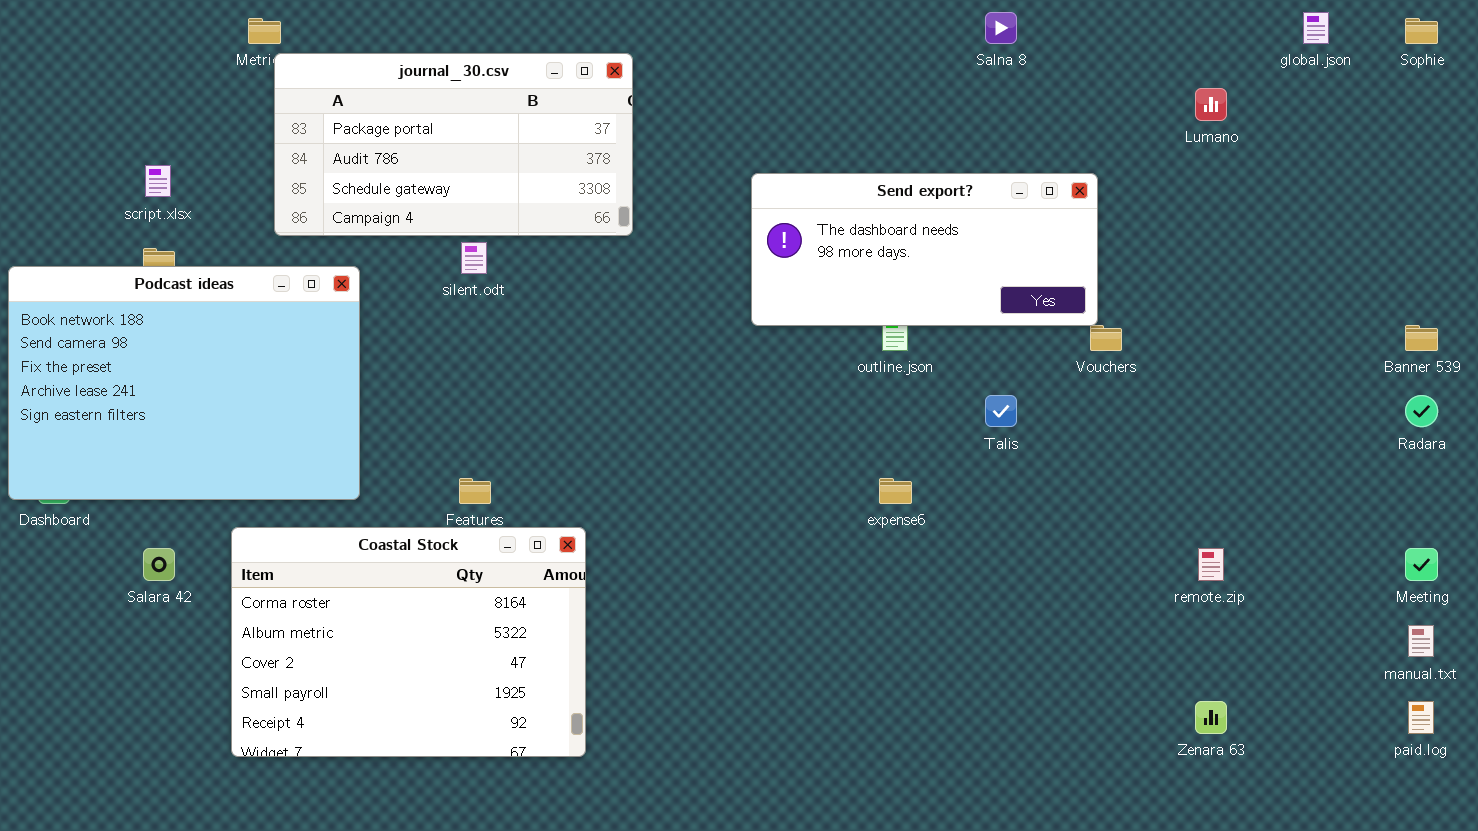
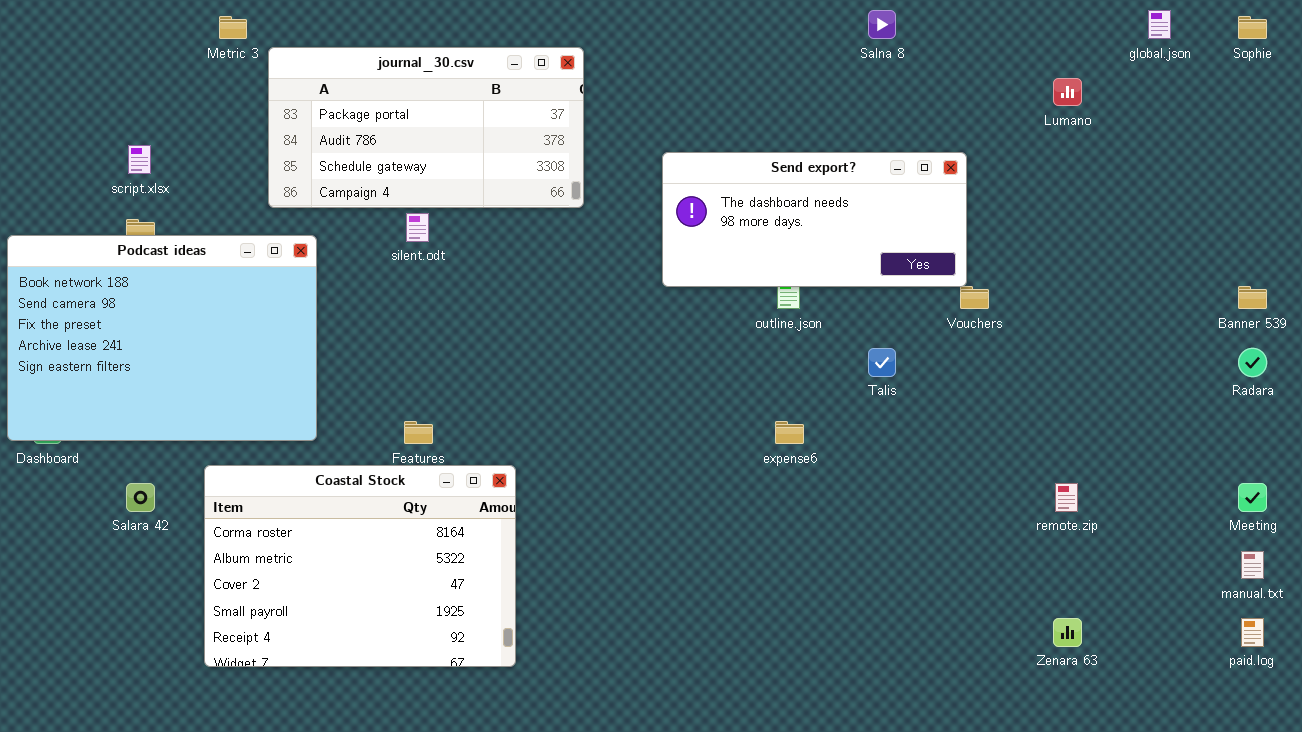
journal_30.csv: [274,53,633,236] -> [268,47,584,208], moved

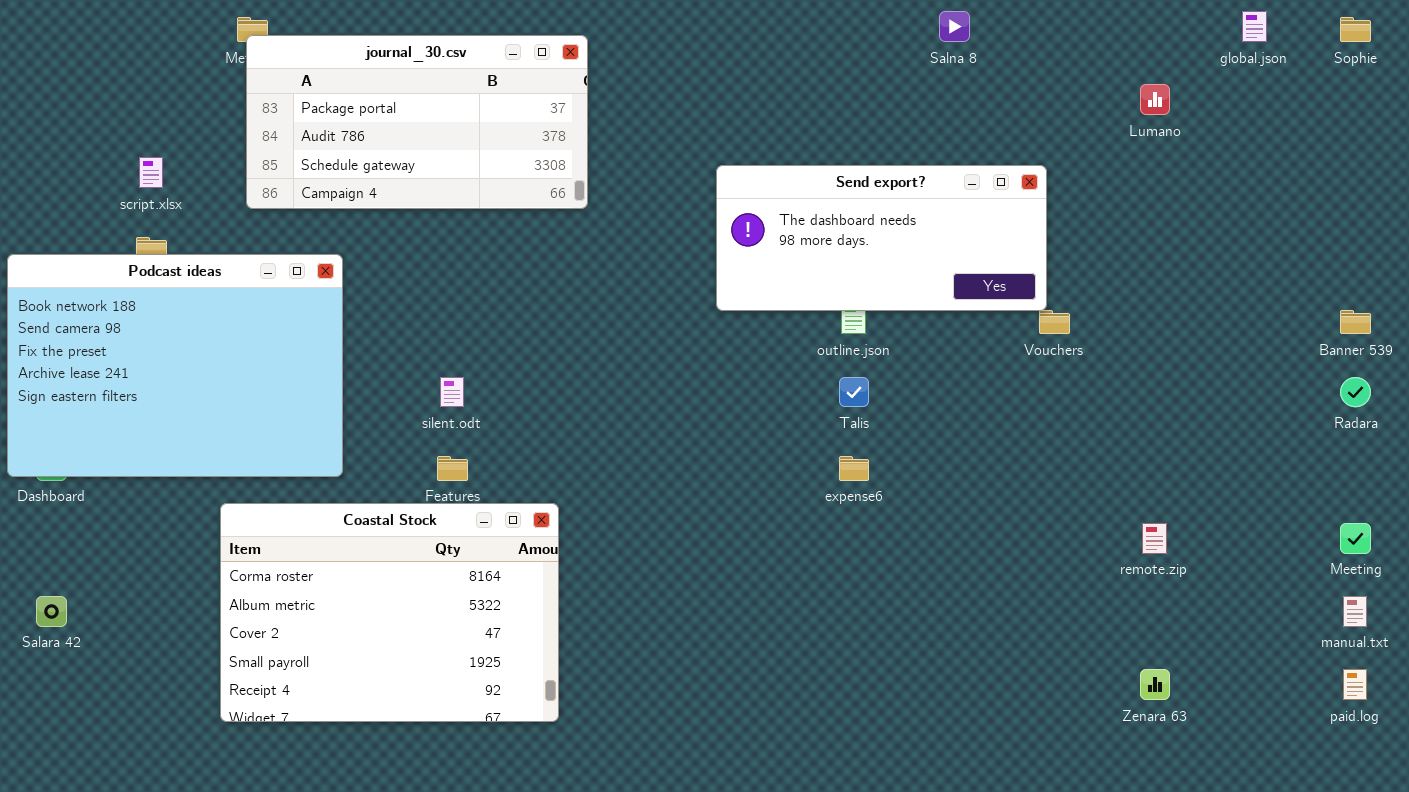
journal_30.csv: [268,47,584,208] -> [246,35,588,209], moved
silent.odt: [406,213,429,242] -> [440,377,464,407], moved
Talis: [868,348,896,377] -> [839,377,869,407], moved
Salara 42: [126,483,155,512] -> [36,596,67,627], moved

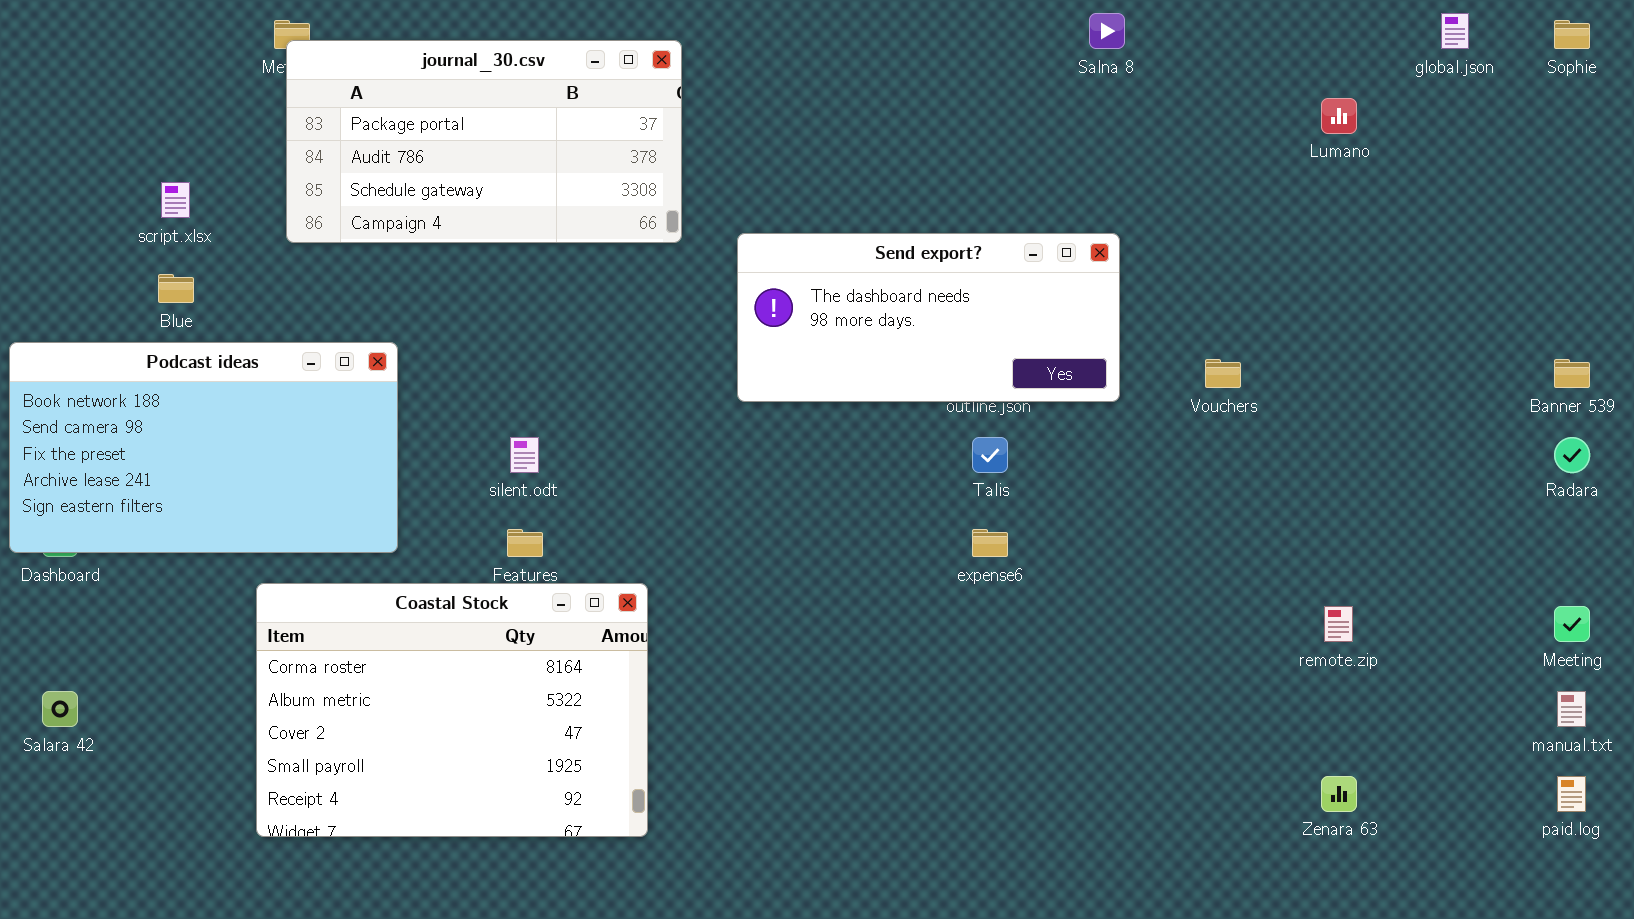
Send export?: [716,165,1047,311] -> [737,233,1120,402], moved
Podcast ideas: [7,254,343,477] -> [9,342,398,553], resized

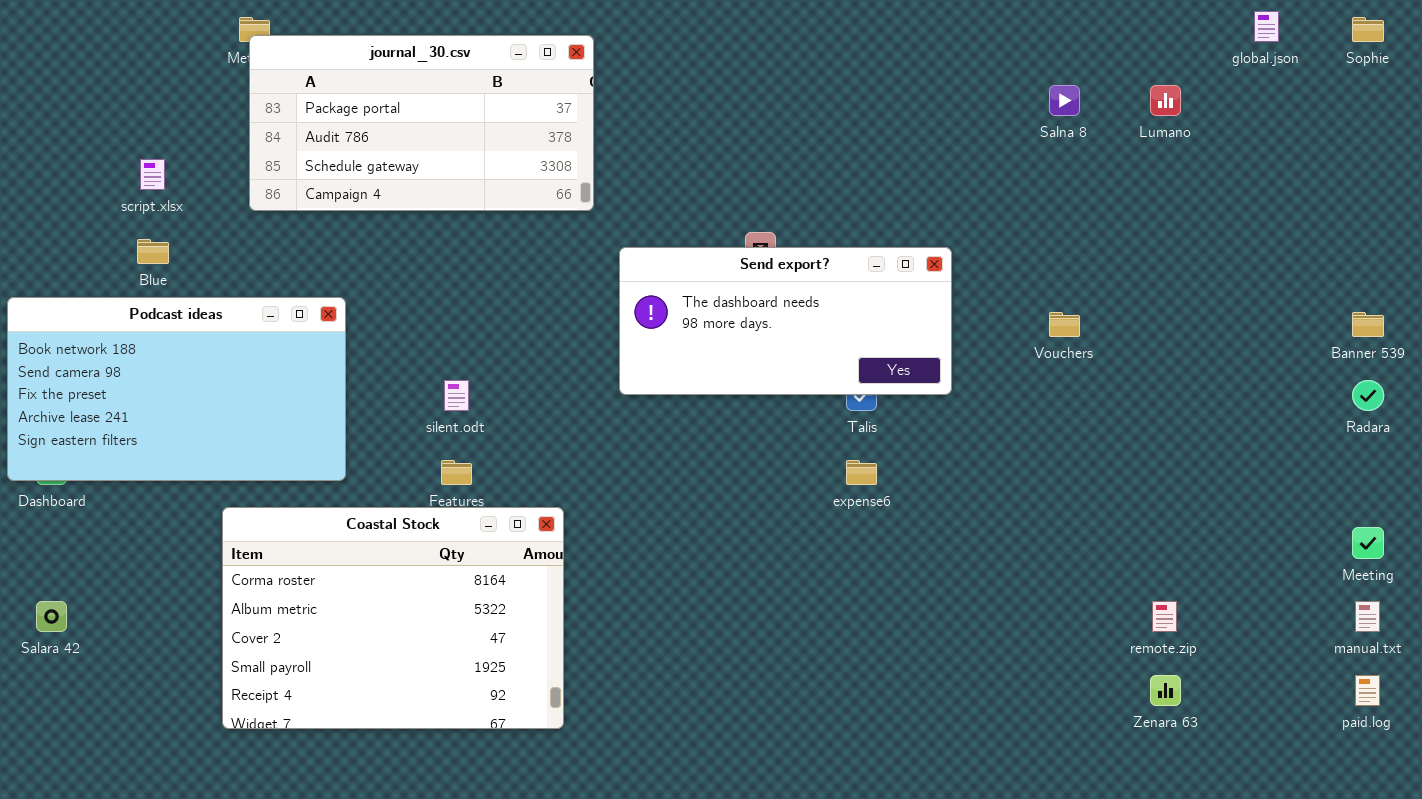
Salna 8: [1089,13,1125,49] -> [1049,85,1080,116], moved
Send export?: [737,233,1120,402] -> [619,247,952,395], moved
remote.zip: [1324,606,1353,642] -> [1152,601,1177,632], moved

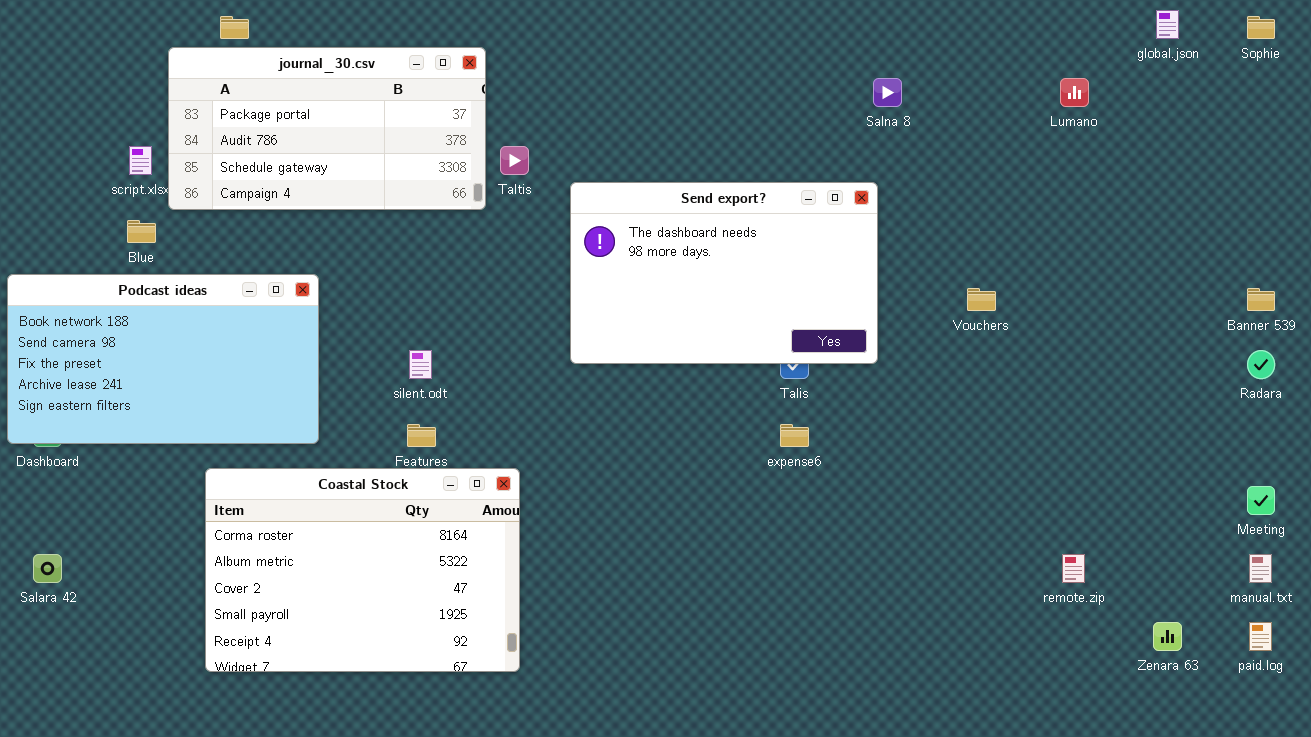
journal_30.csv: [249,35,594,211] -> [168,47,486,210], moved
Salna 8: [1049,85,1080,116] -> [873,78,902,107], moved
Send export?: [619,247,952,395] -> [570,182,878,364], resized
Zenara 63: [1150,675,1181,706] -> [1153,622,1182,651], moved

